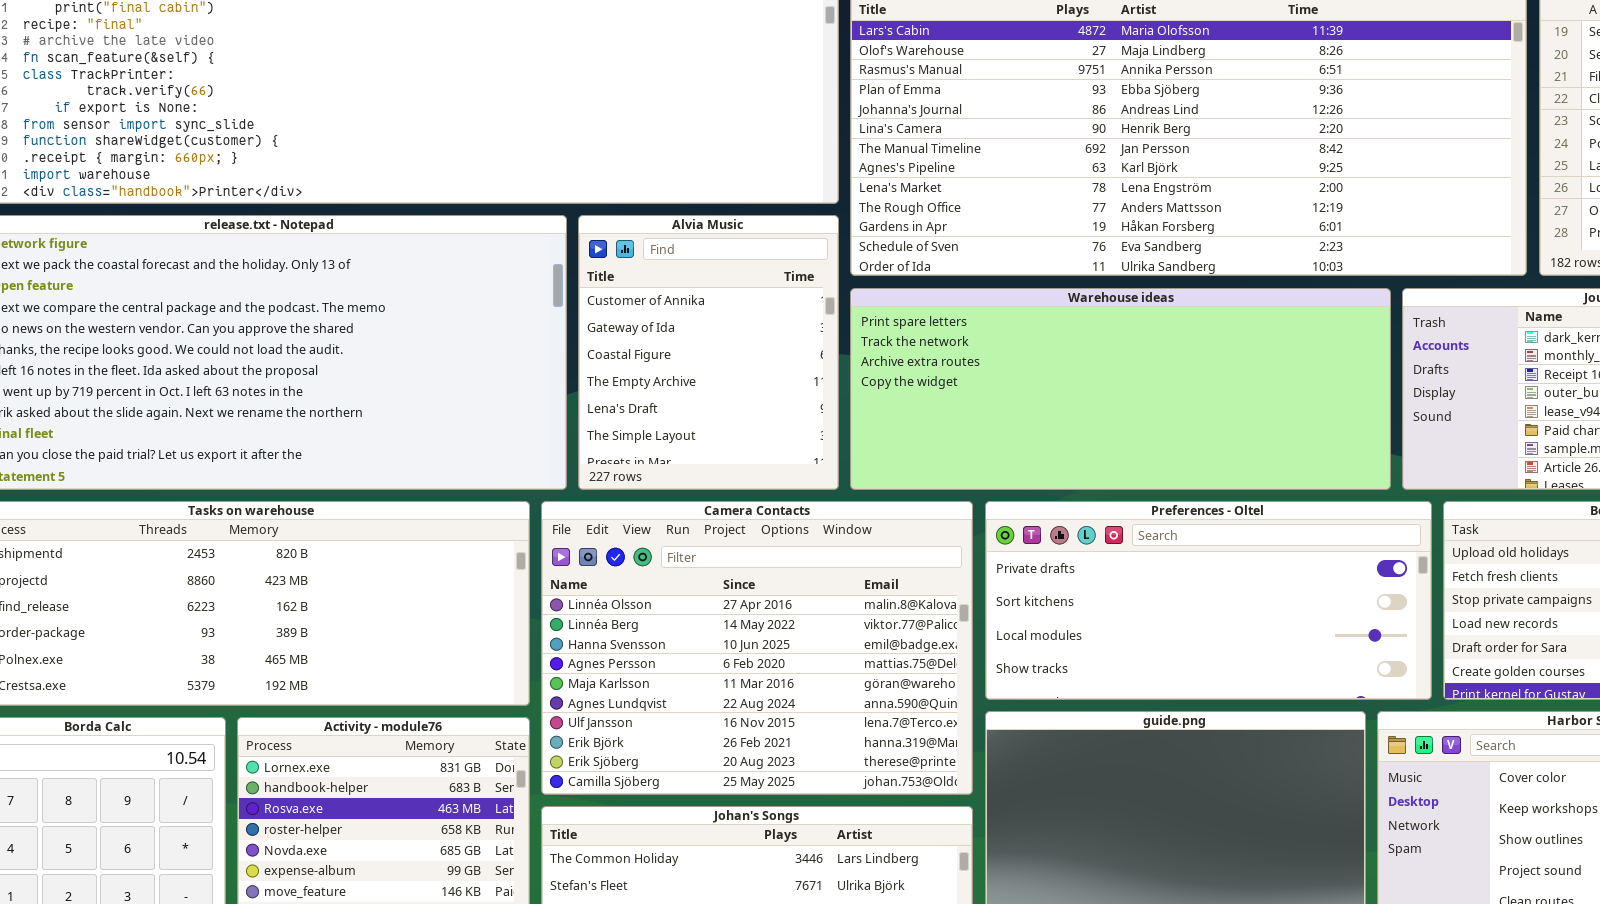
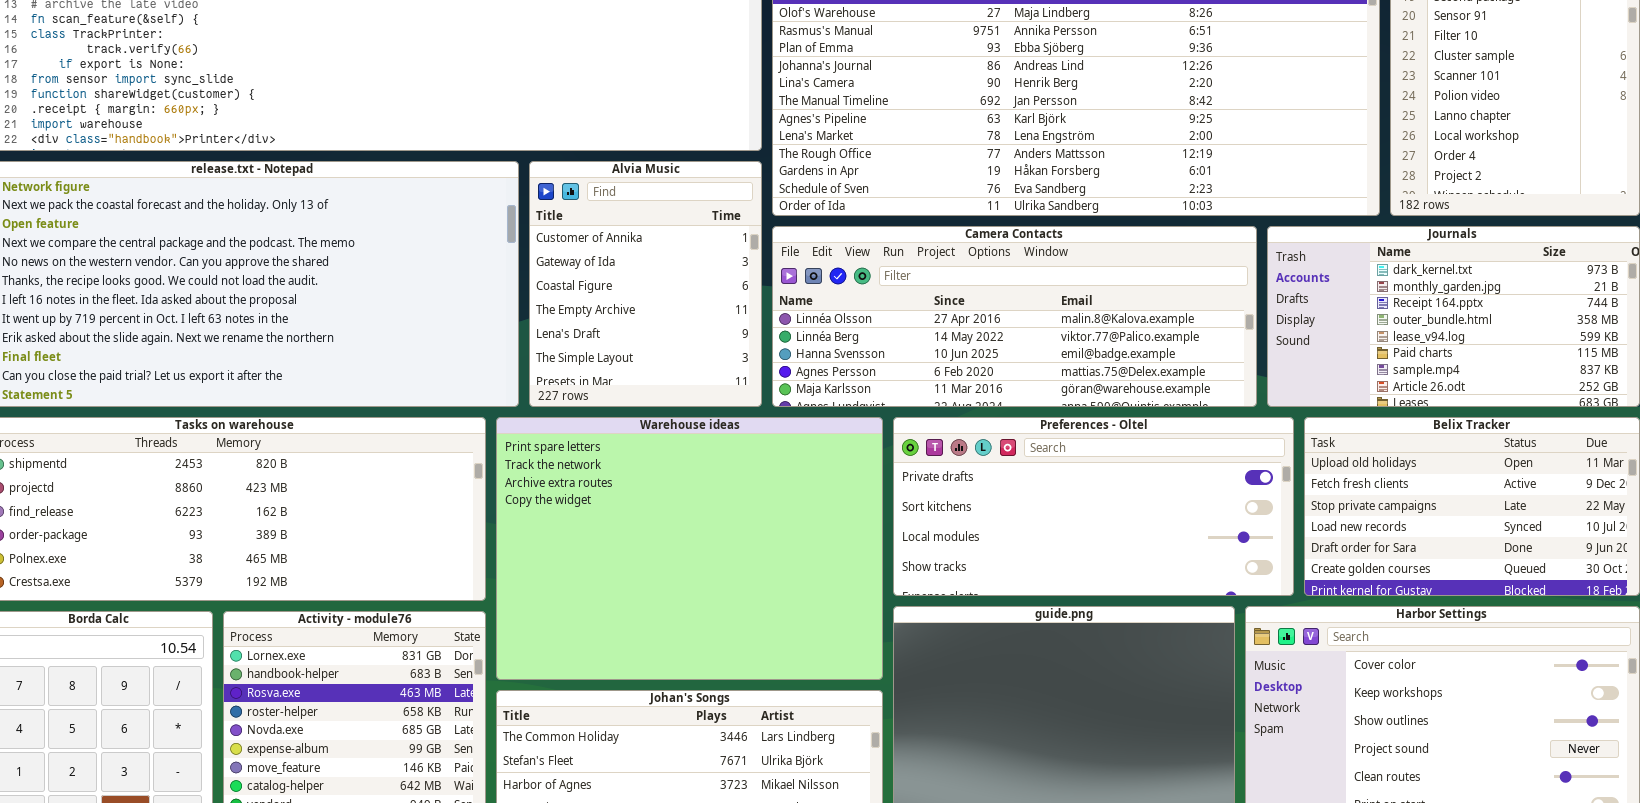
Warehouse ideas: [850,288,1391,490] -> [496,417,883,680], moved, resized
Camera Contacts: [541,501,973,795] -> [772,226,1257,407], moved, resized

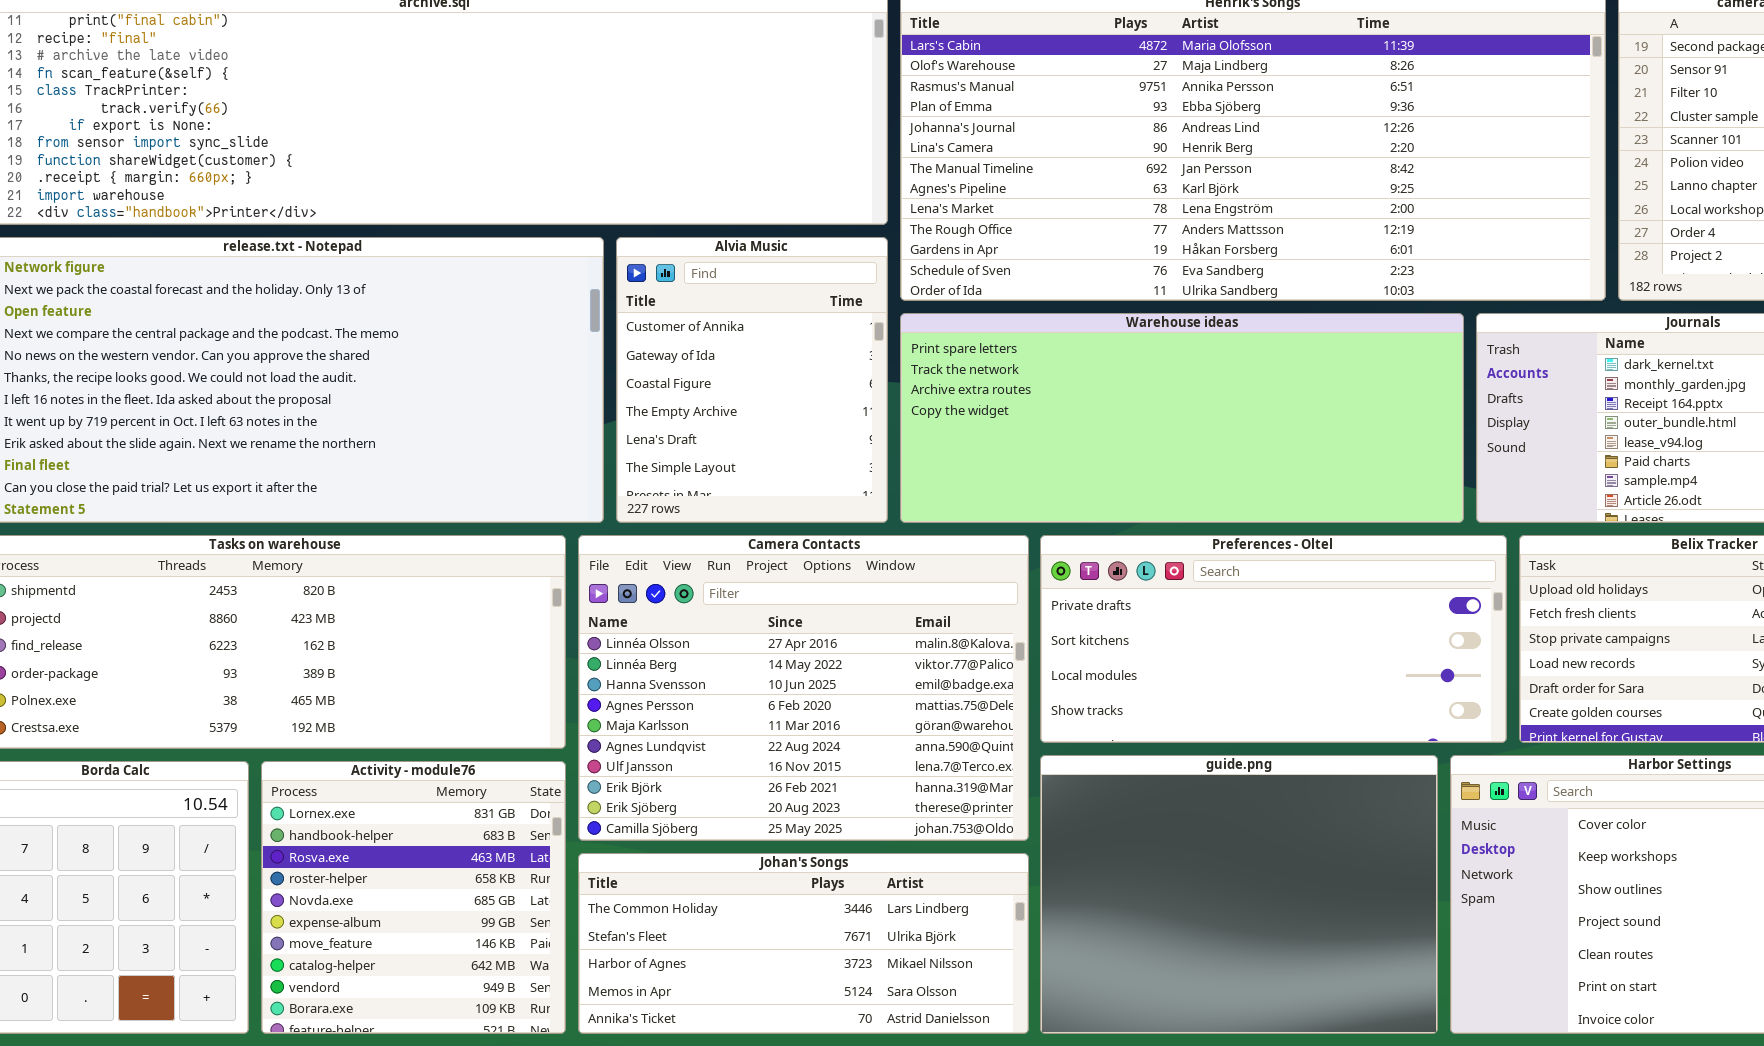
Camera Contacts: [772,226,1257,407] -> [578,535,1029,841], moved, resized
Warehouse ideas: [496,417,883,680] -> [900,313,1464,523], moved, resized

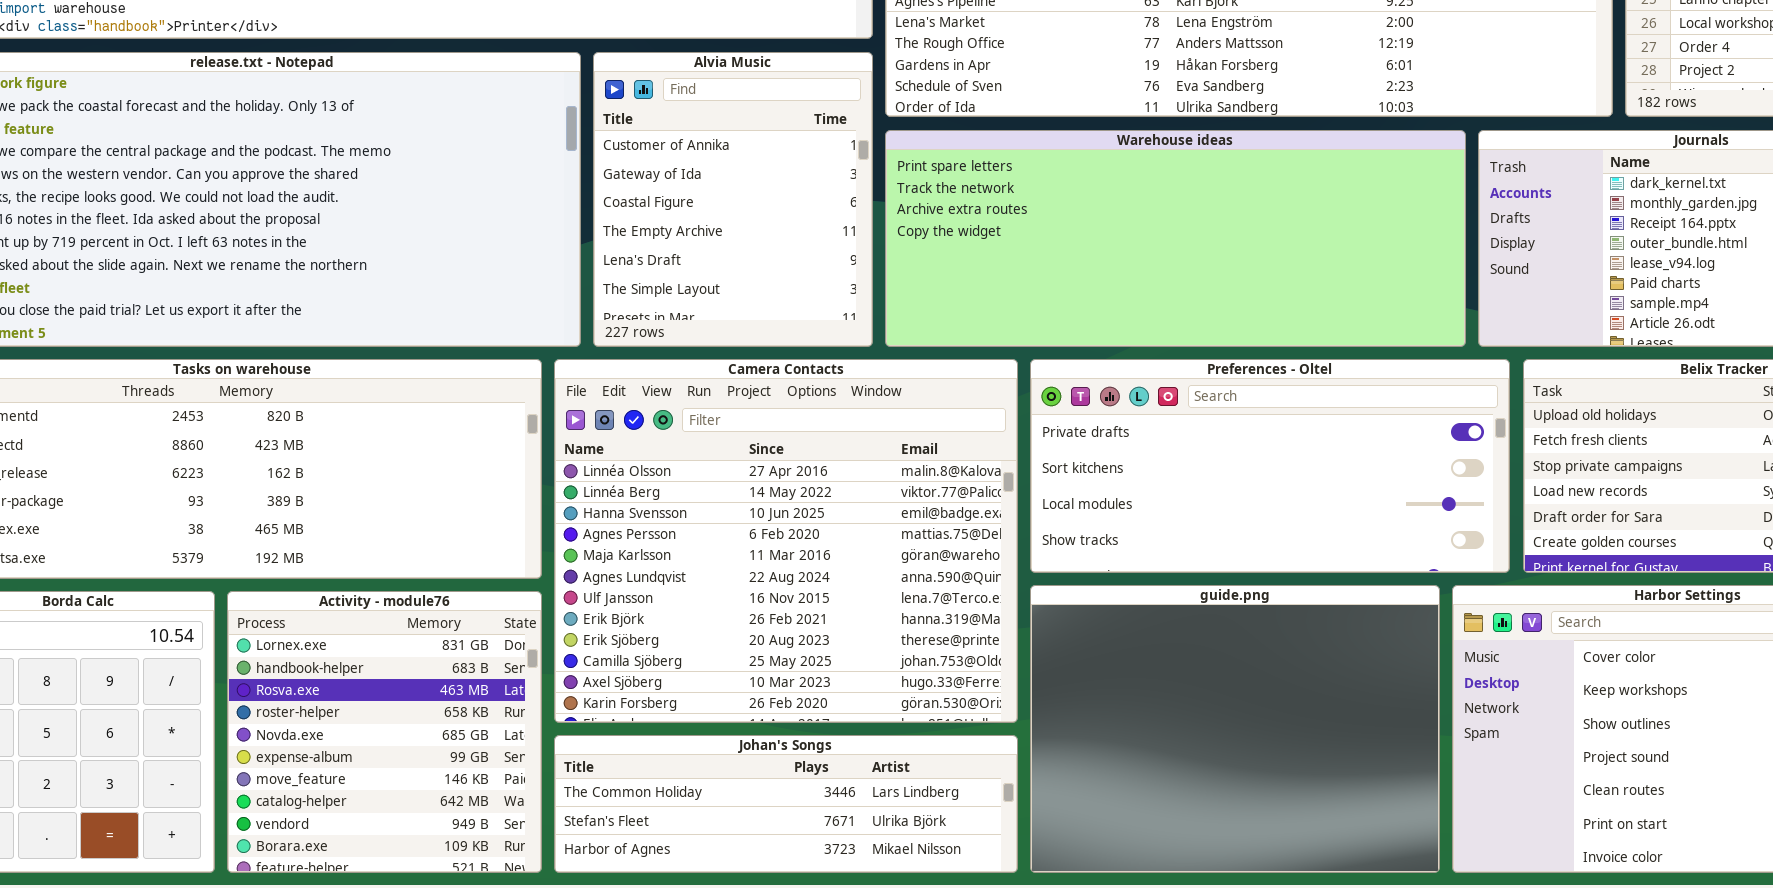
Camera Contacts: [578,535,1029,841] -> [554,359,1018,723], resized
Johan's Songs: [578,853,1029,1034] -> [554,735,1018,873], resized

